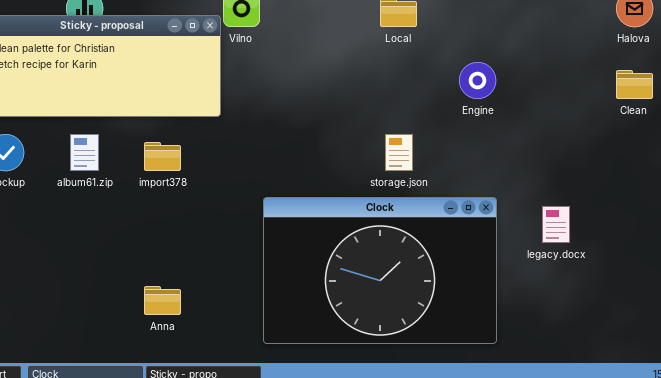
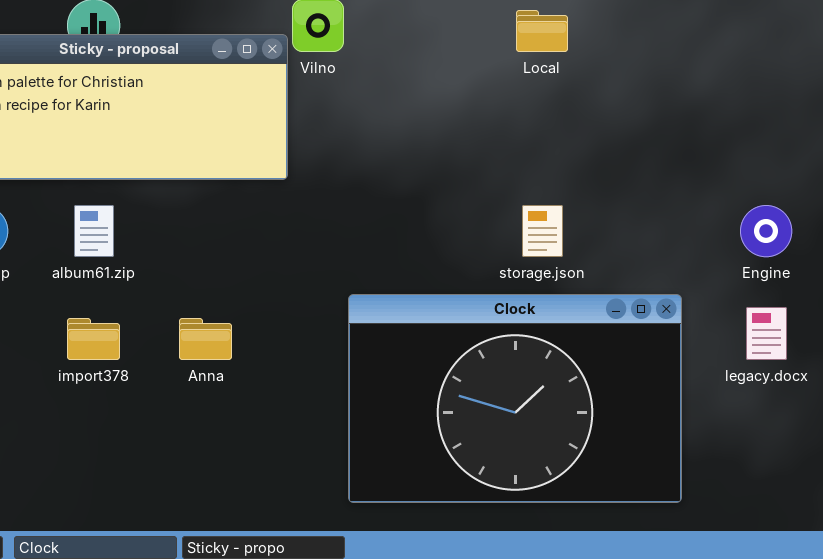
Engine: [459,62,496,99] -> [740,205,792,257], moved
import378: [144,142,181,171] -> [67,318,120,360], moved
Anna: [144,286,181,315] -> [179,318,232,360], moved

